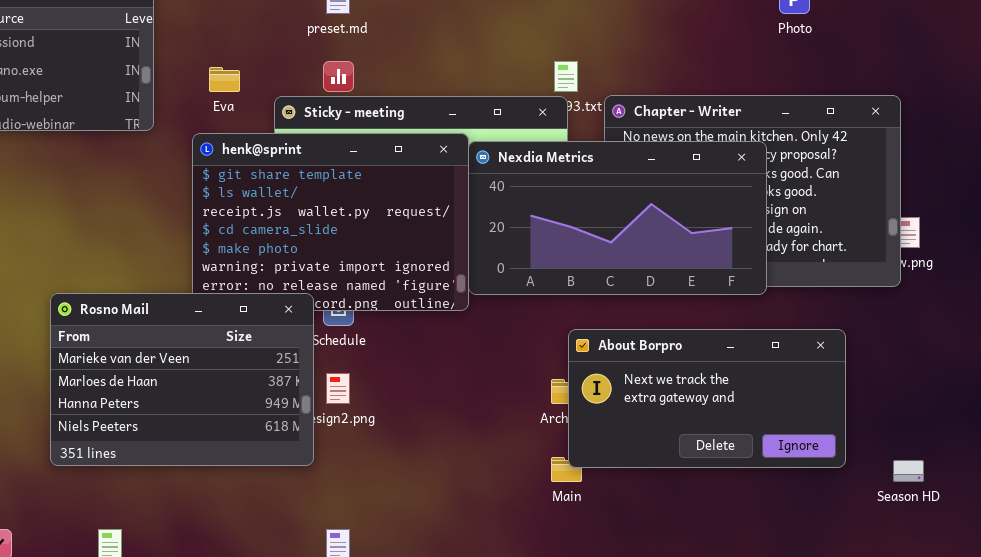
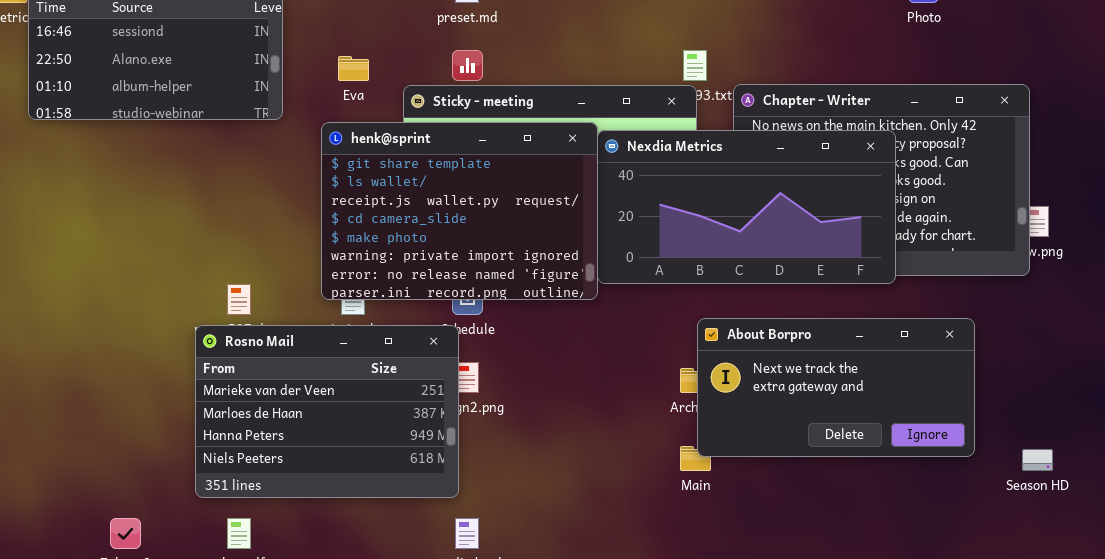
Rosno Mail: [50,293,314,466] -> [195,325,459,498], moved

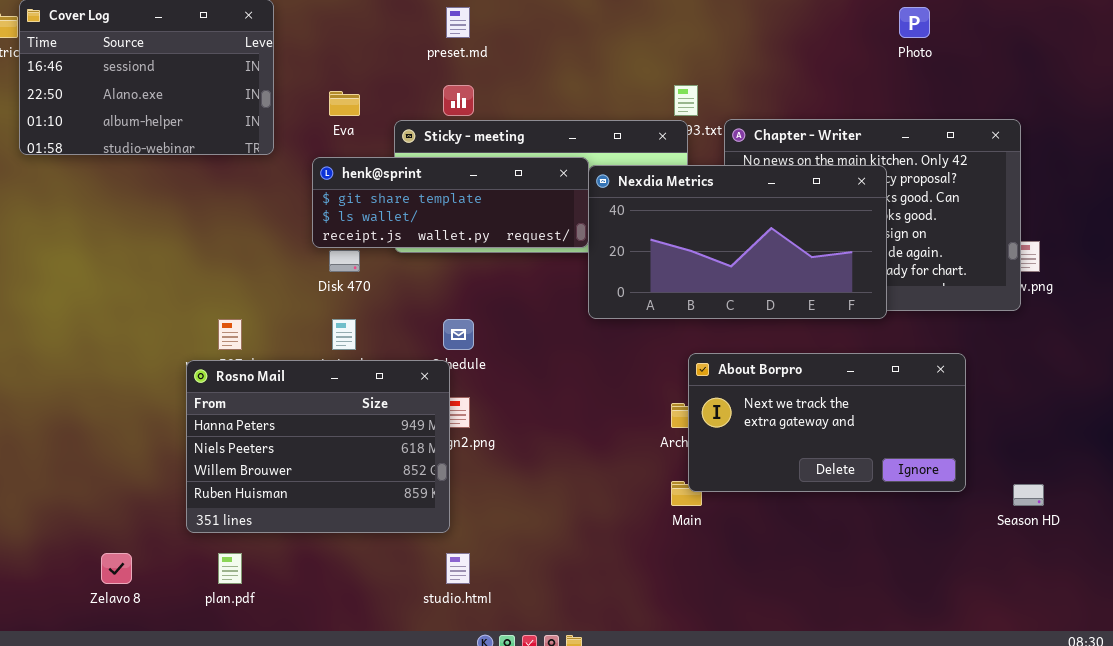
henk@sprint: [321,122,598,300] -> [312,157,589,248], resized
Rosno Mail: [195,325,459,498] -> [186,360,450,533], scrolled down 2 rows

